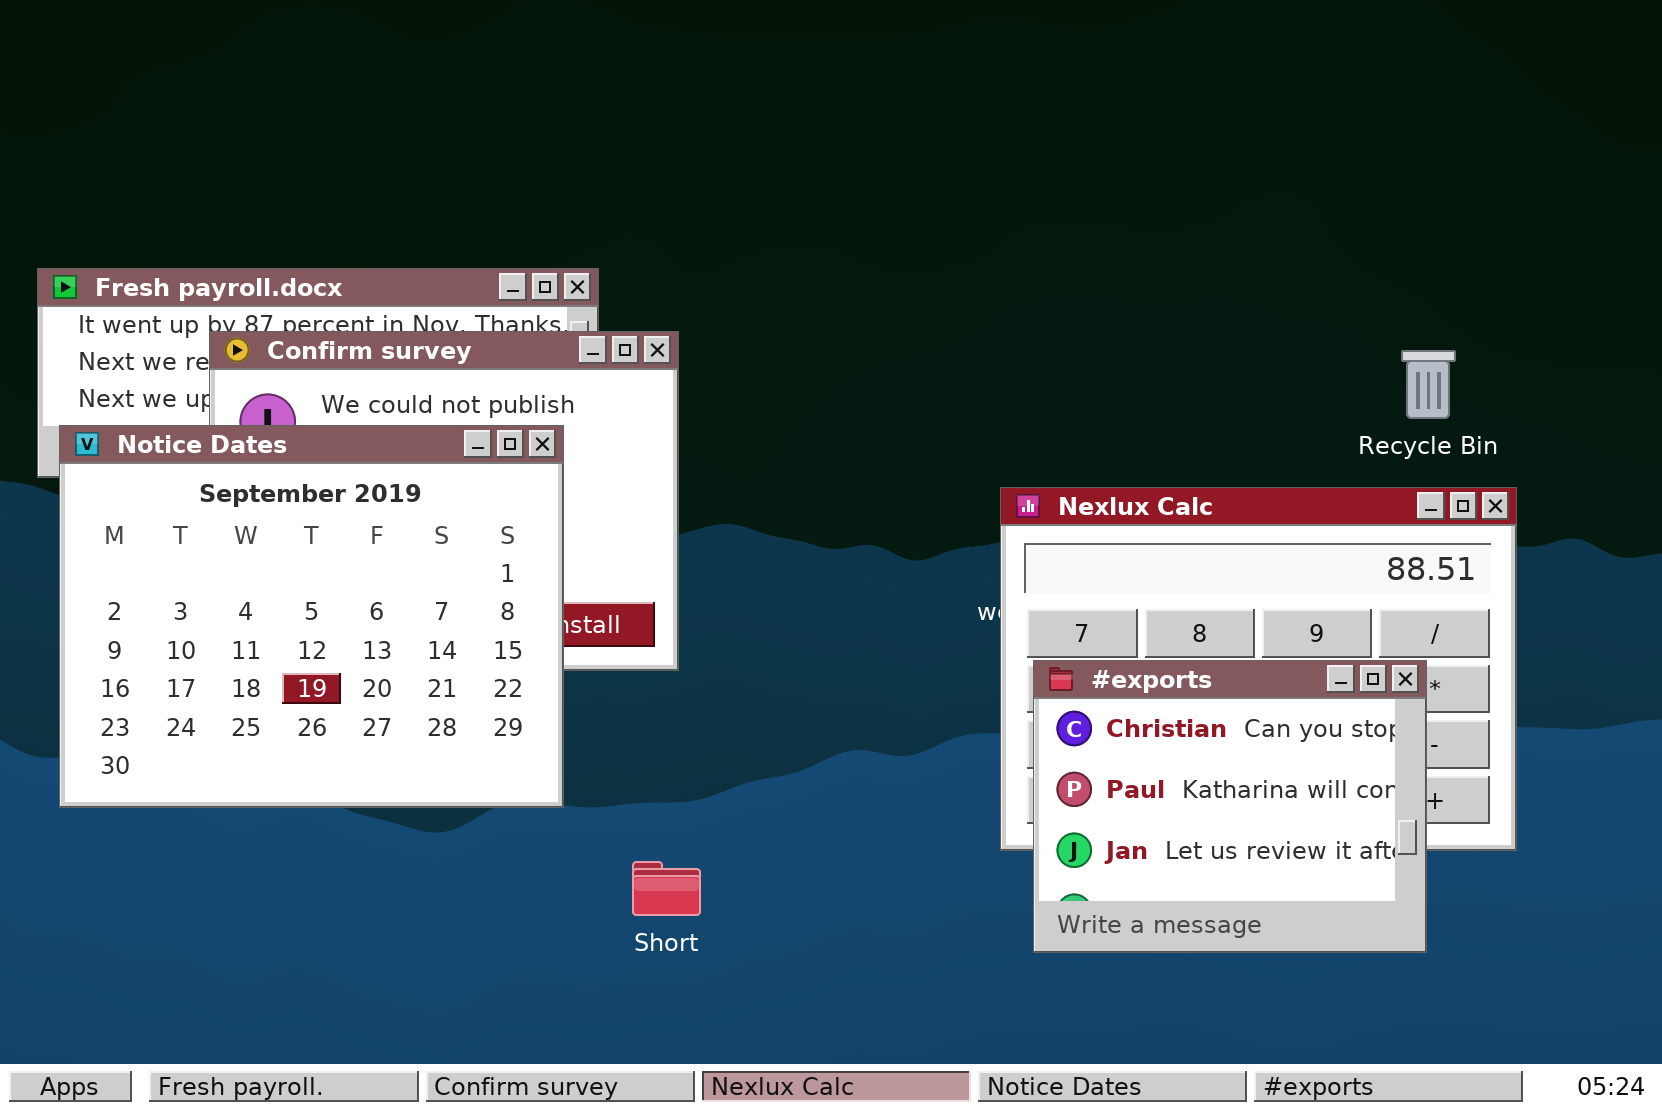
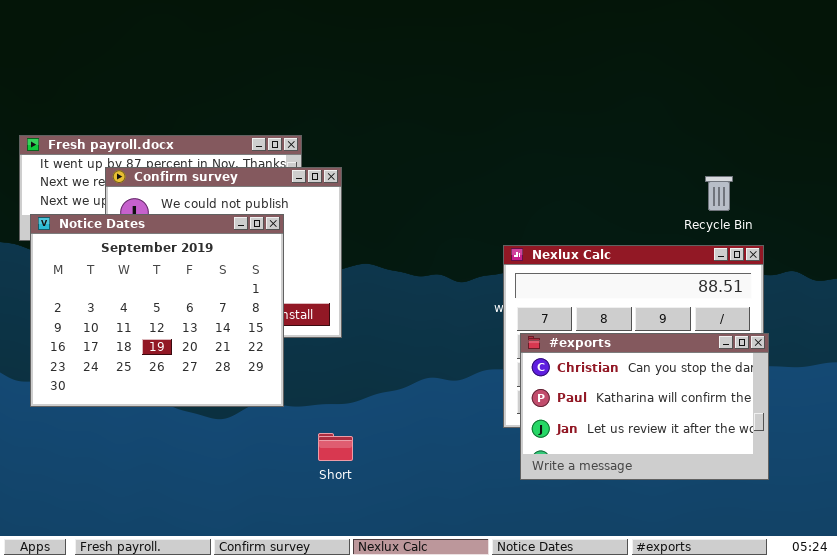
#exports: [1033,660,1427,953] -> [520,333,769,480], resized

